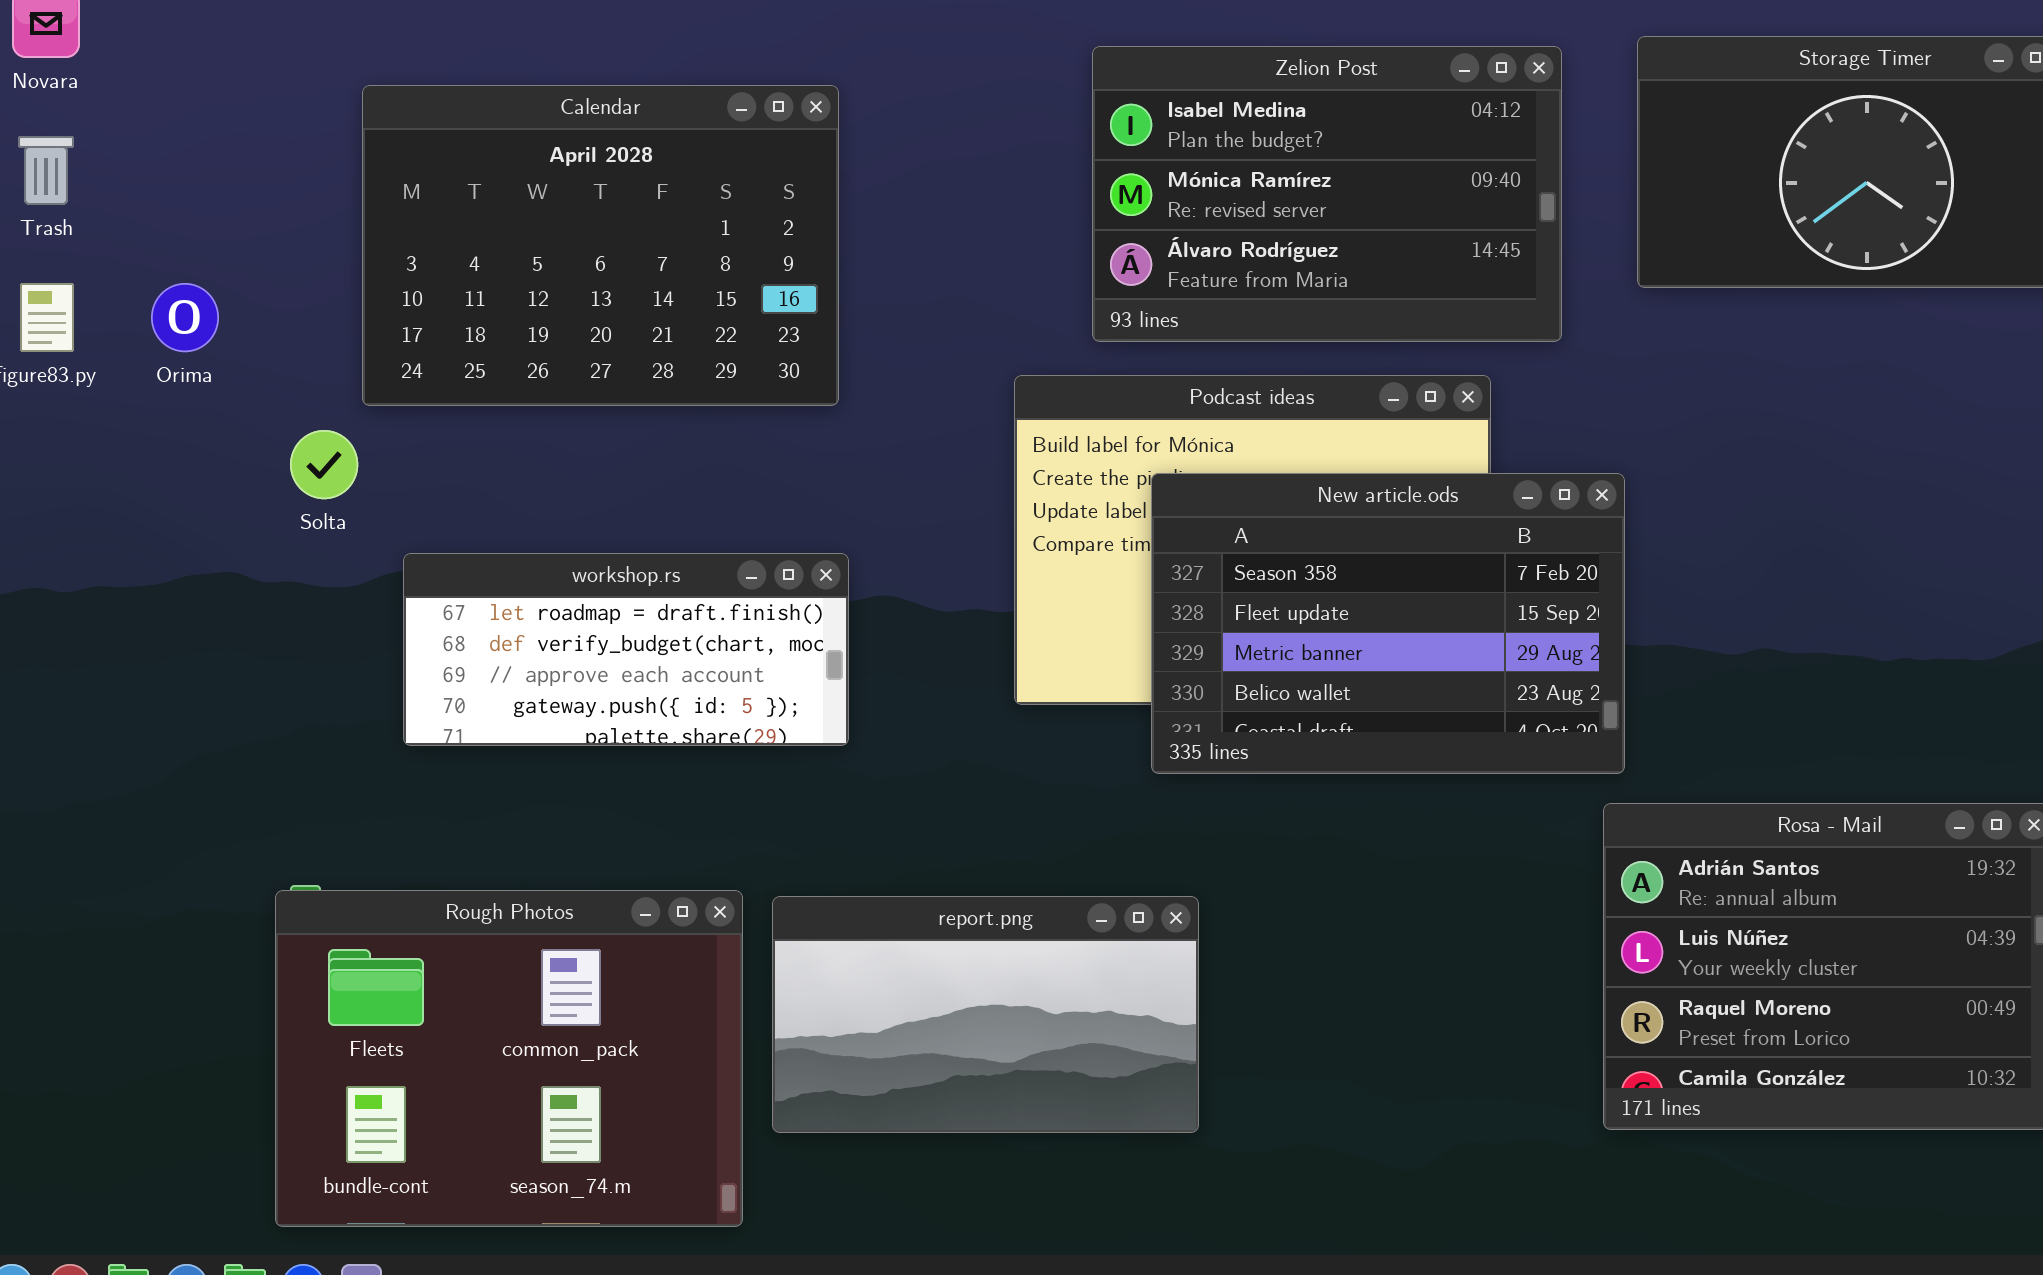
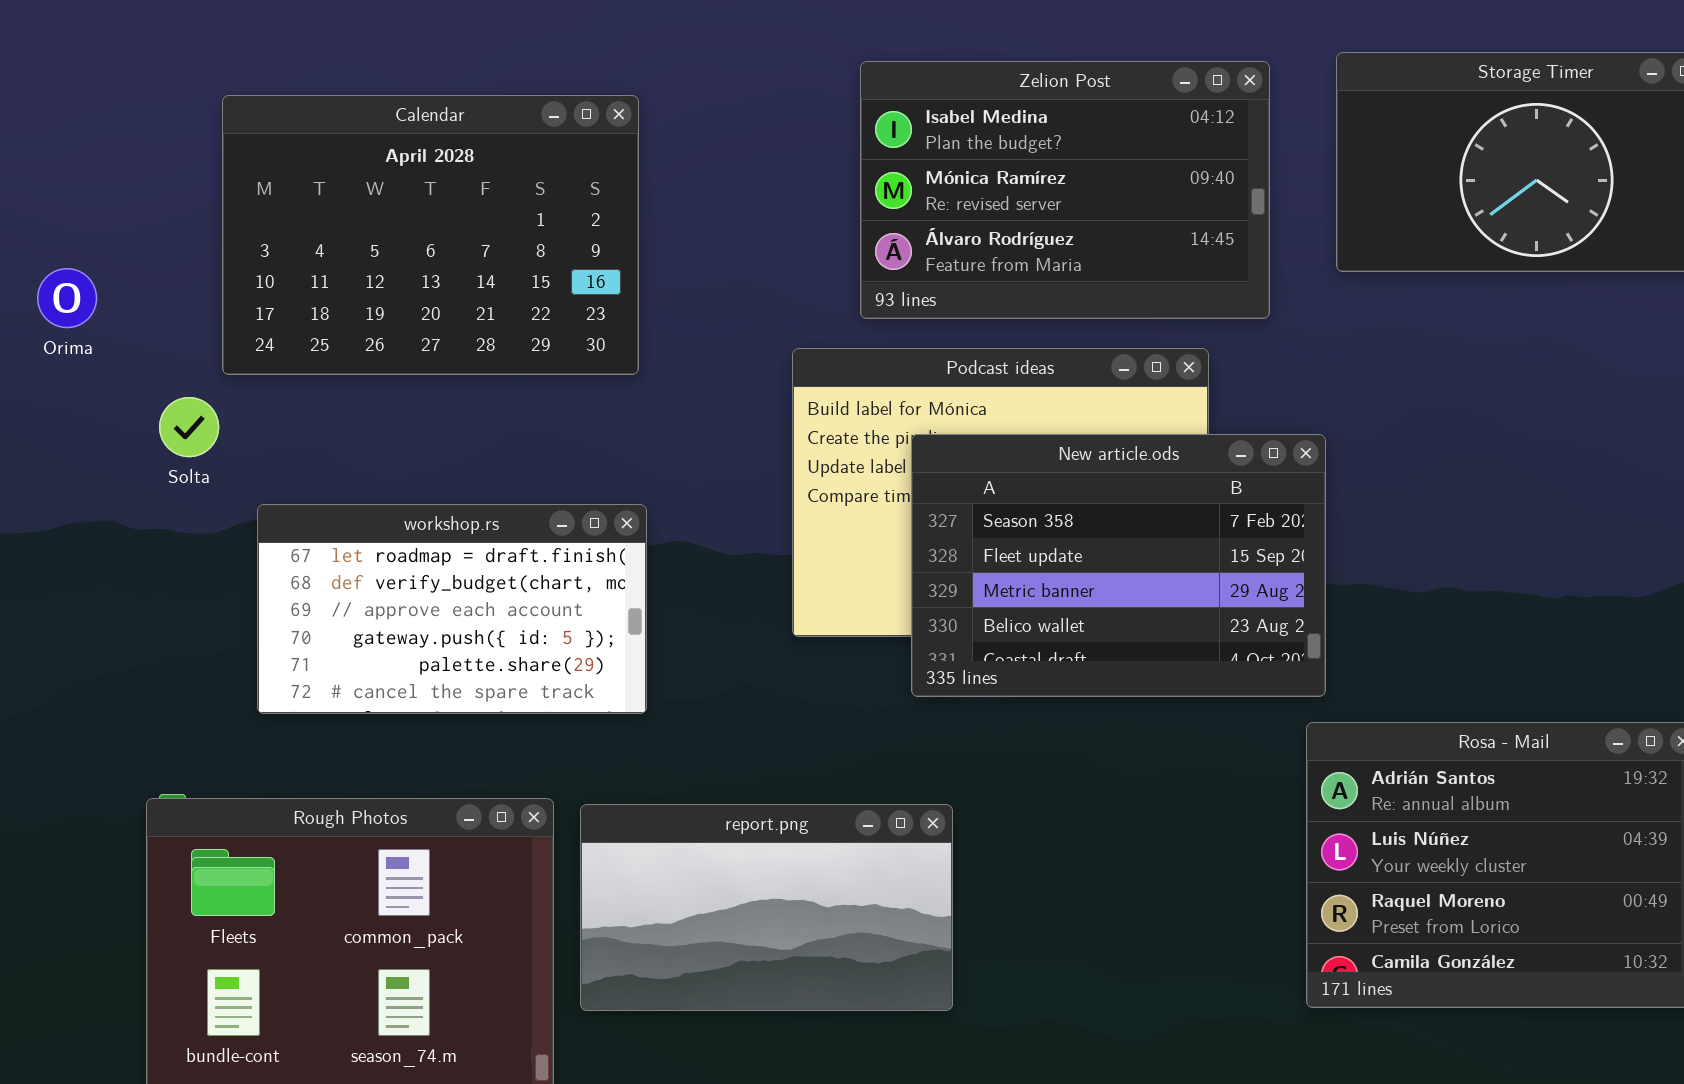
workshop.rs: [403,553,849,746] -> [257,504,647,714], resized

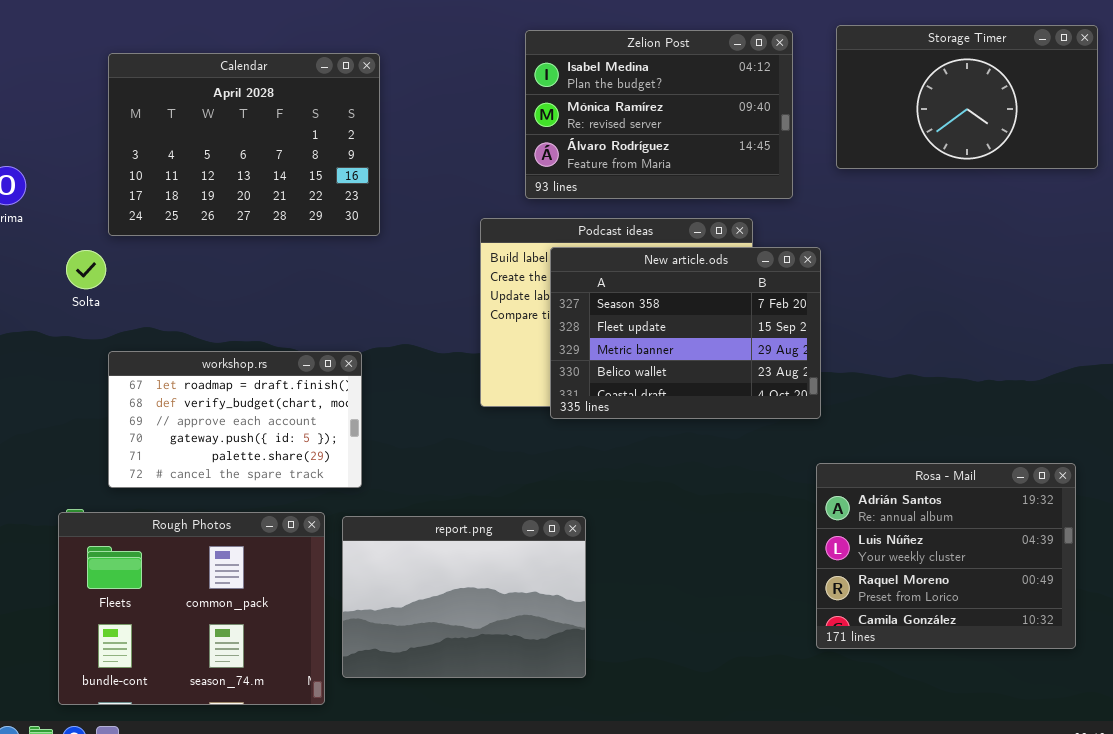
New article.ods: [911,434,1326,697] -> [550,247,821,419], moved
workshop.rs: [257,504,647,714] -> [108,351,362,488], moved
report.png: [580,804,953,1011] -> [342,516,586,678], resized

